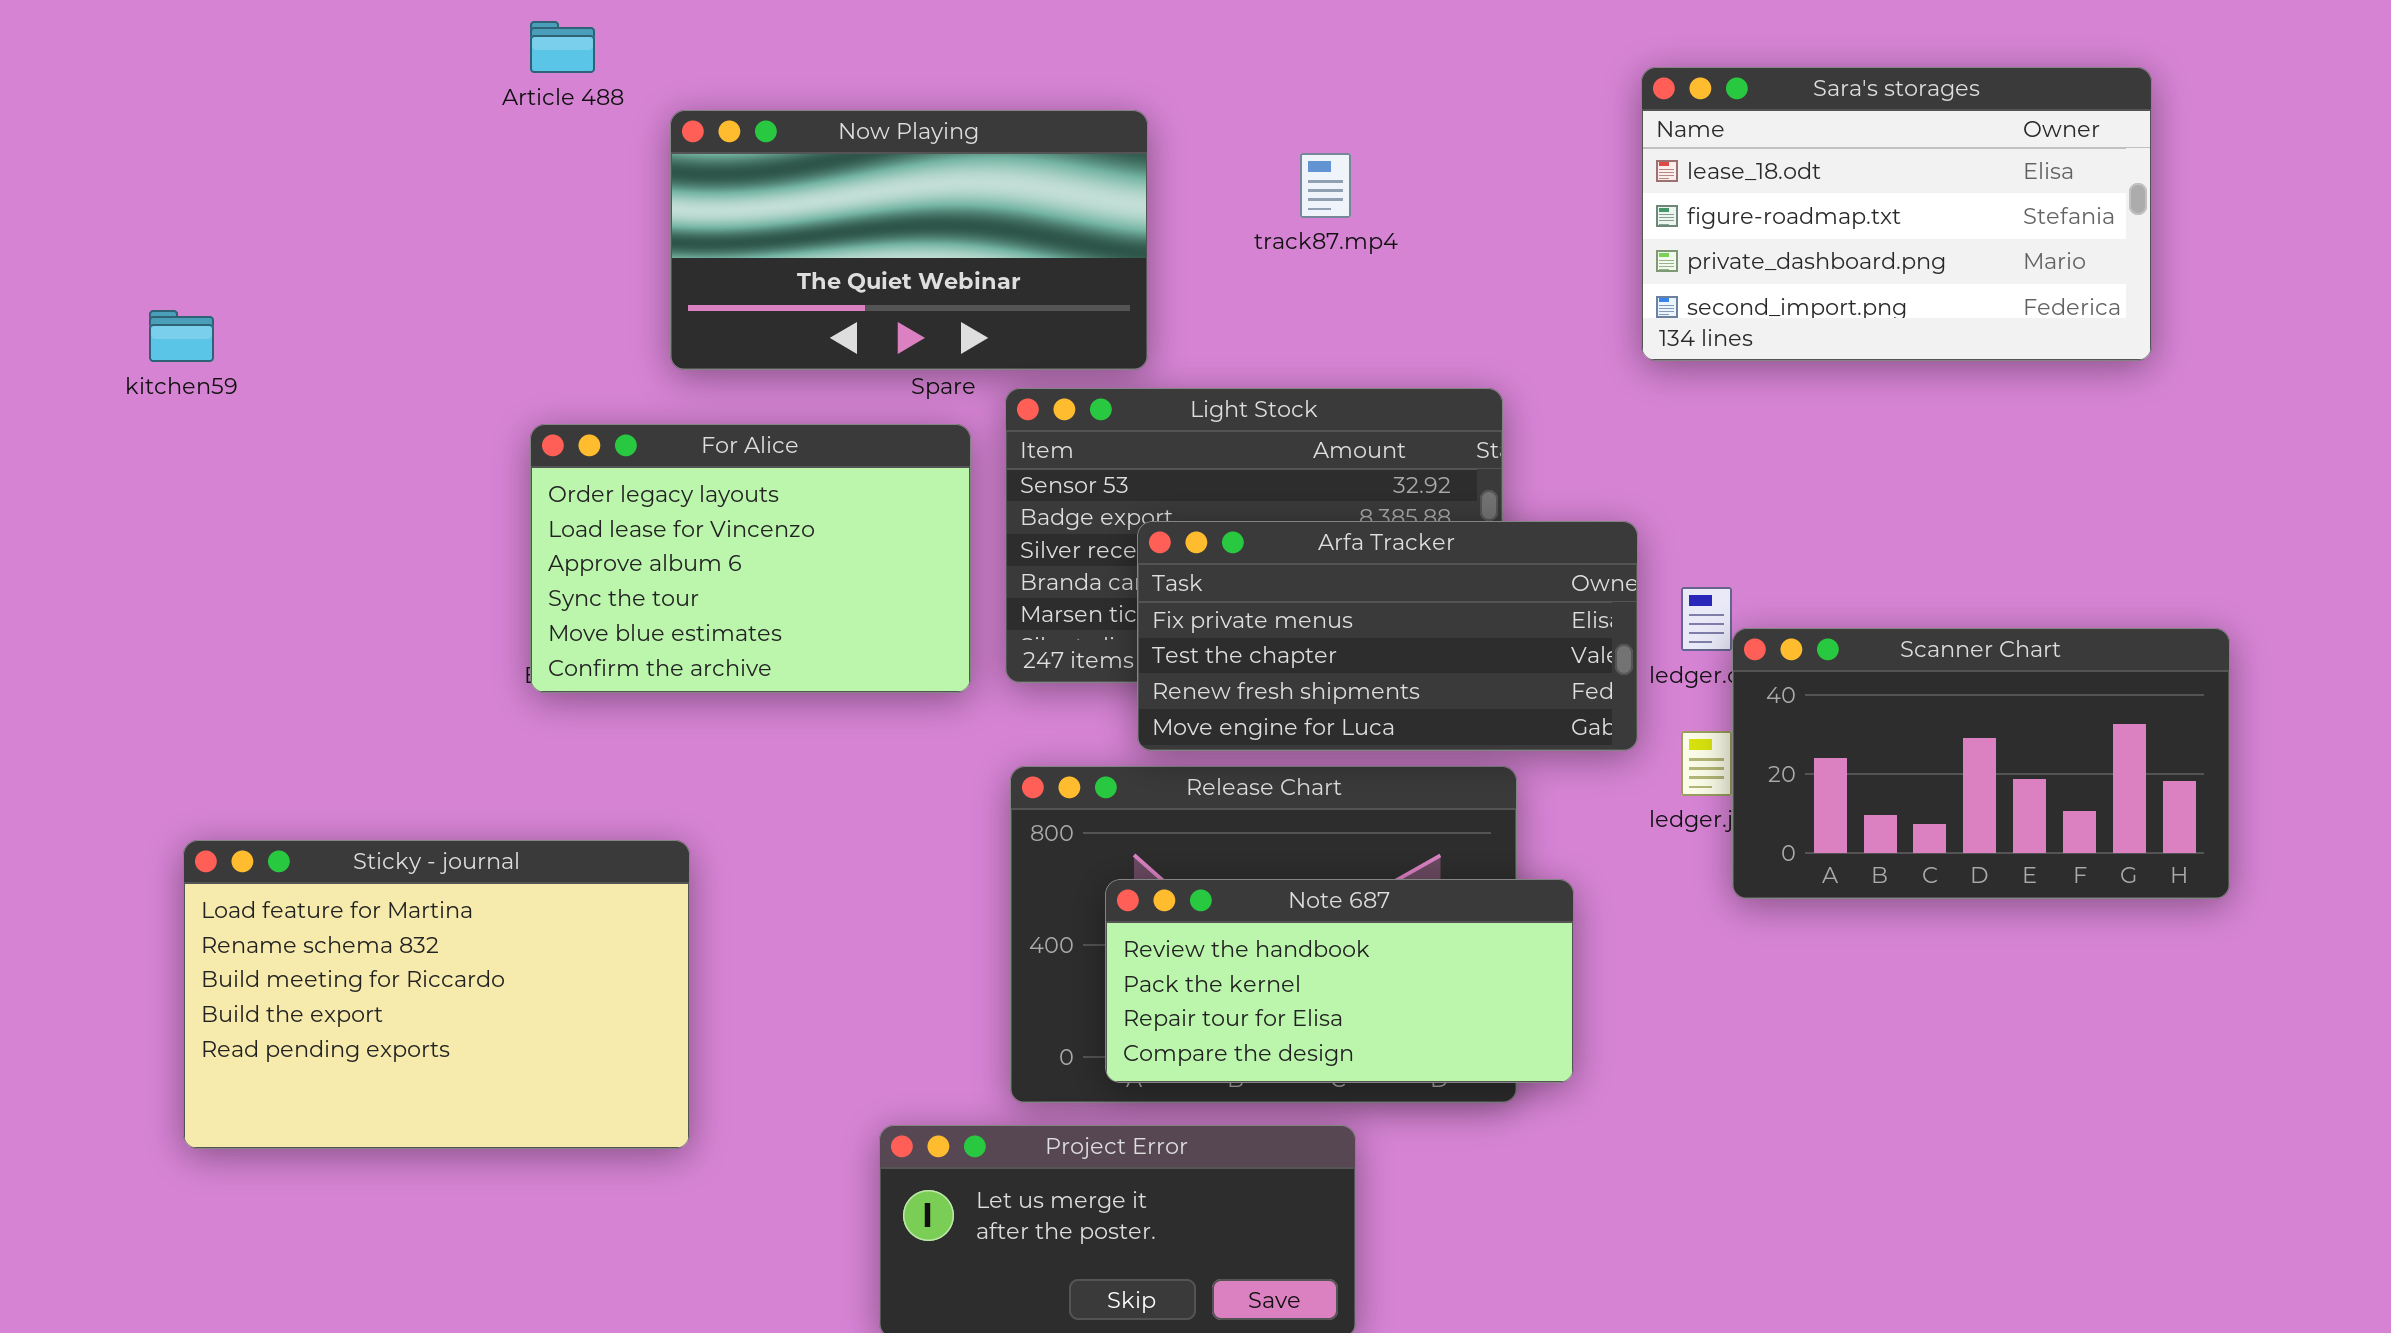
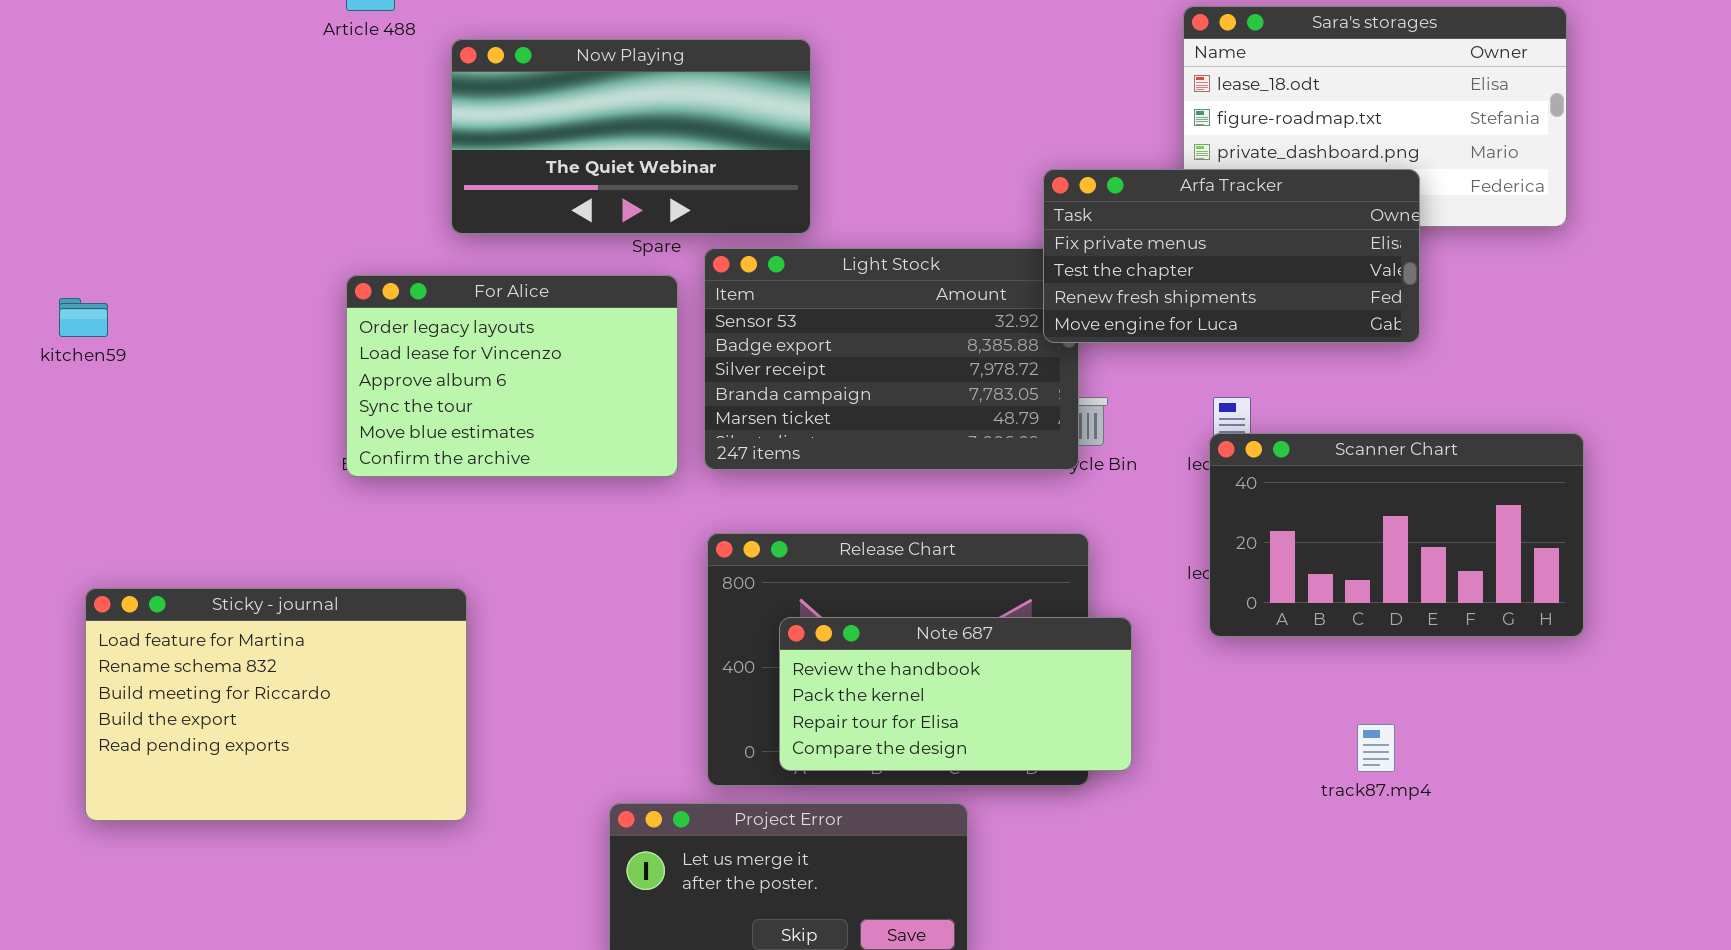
track87.mp4: [1300,153,1351,218] -> [1357,724,1395,772], moved
kitchen59: [149,310,214,362] -> [59,298,108,337], moved
Arfa Tracker: [1137,521,1638,751] -> [1043,169,1420,343], moved
Scanner Chart: [1732,628,2230,899] -> [1209,433,1584,637], moved

